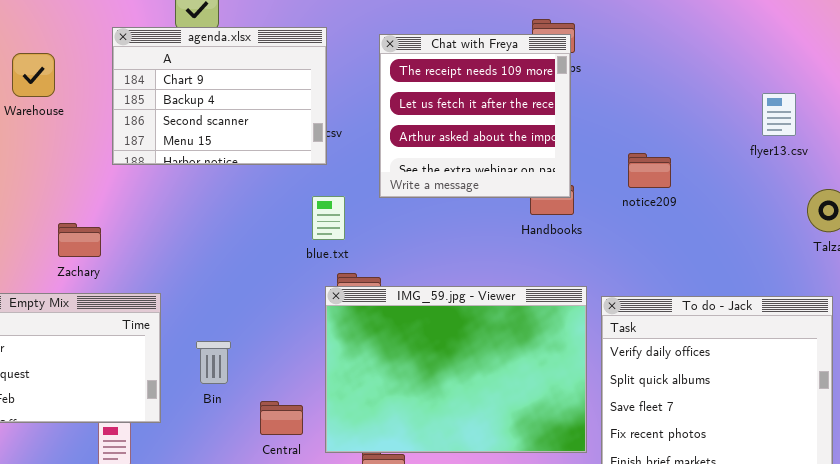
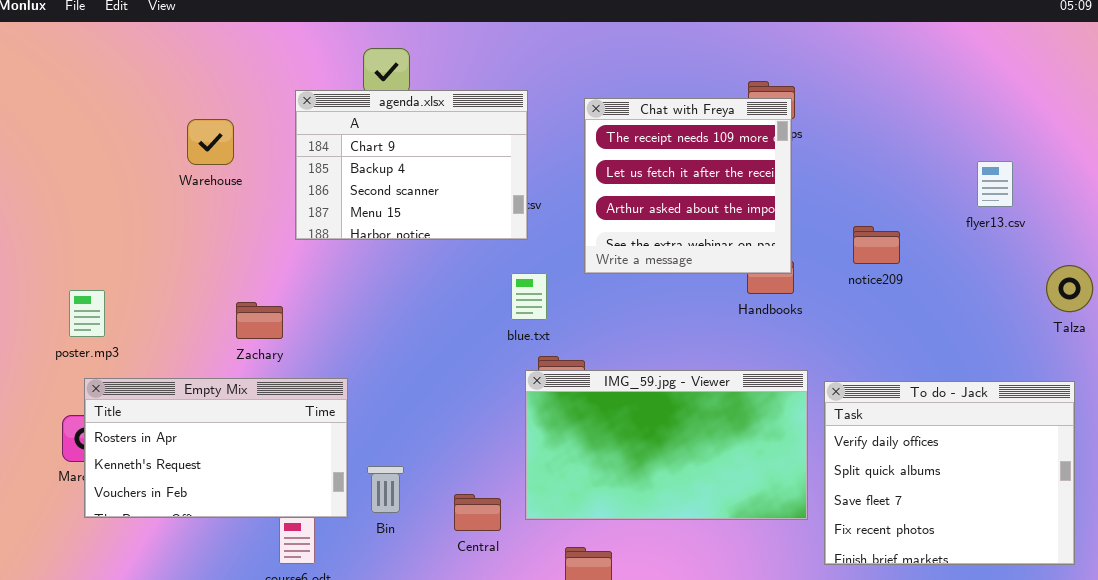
flyer13.csv: [762,93,796,136] -> [977,161,1013,207], moved
IMG_59.jpg - Viewer: [325,286,587,453] -> [525,370,808,520], resized
Bin: [196,341,231,384] -> [367,466,404,513], moved

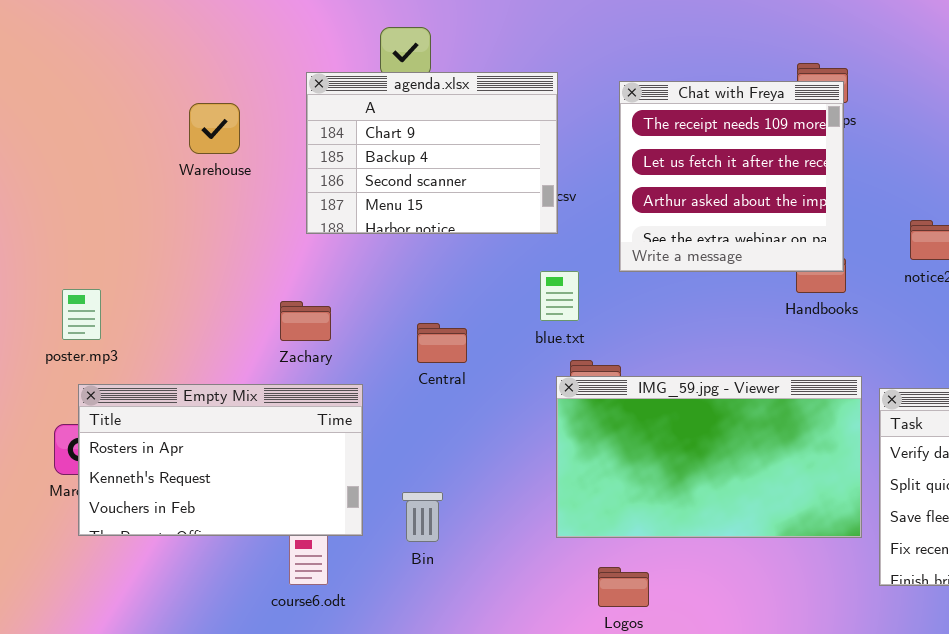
Zachary: [236,302,283,339] -> [280,301,331,341], moved
Bin: [367,466,404,513] -> [402,492,443,542], moved
Central: [454,494,501,531] -> [417,323,467,363], moved

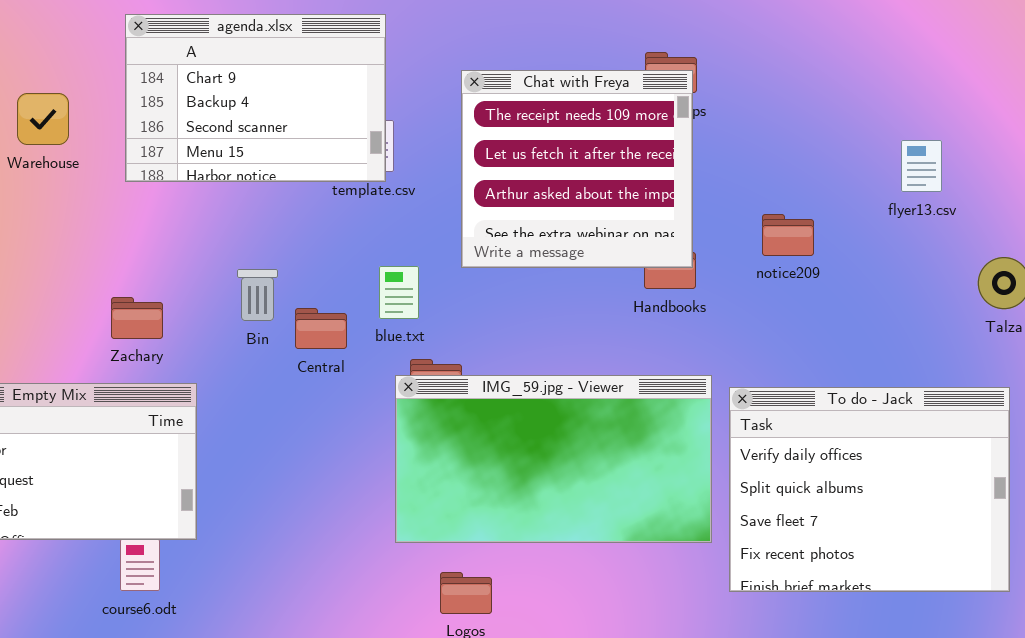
agenda.xlsx: [306,72,558,234] -> [125,14,386,182], moved
Central: [417,323,467,363] -> [295,308,347,349], moved
Bin: [402,492,443,542] -> [237,269,278,321], moved

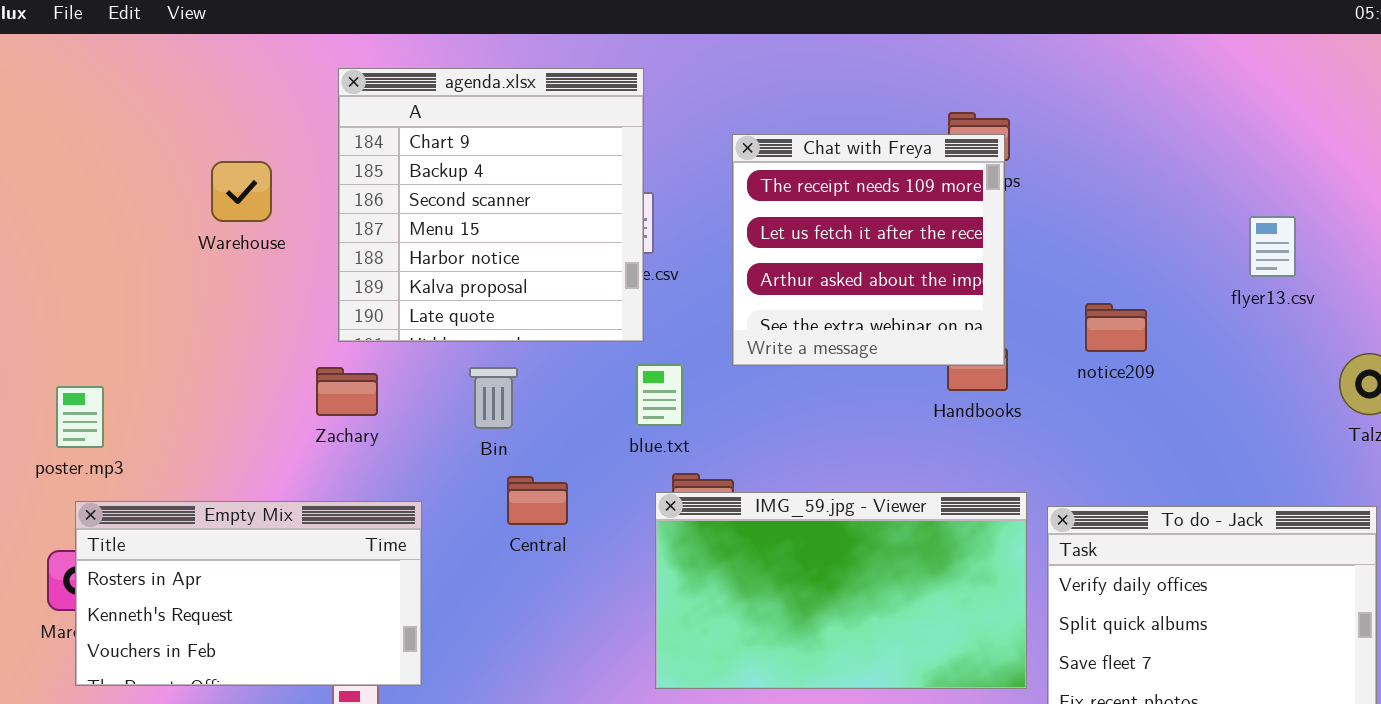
agenda.xlsx: [125,14,386,182] -> [338,68,644,342], resized
Zachary: [111,297,163,339] -> [316,367,378,416], moved
Central: [295,308,347,349] -> [507,476,568,525], moved

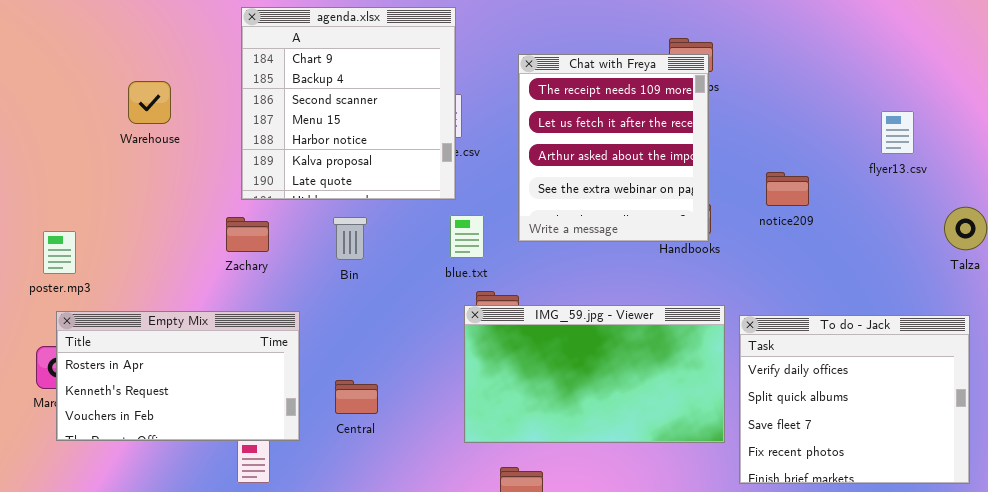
Chat with Freya: [732,134,1005,366] -> [518,54,709,242], resized
Warehouse: [211,161,272,222] -> [128,81,171,124], moved
Central: [507,476,568,525] -> [335,380,378,414], moved

